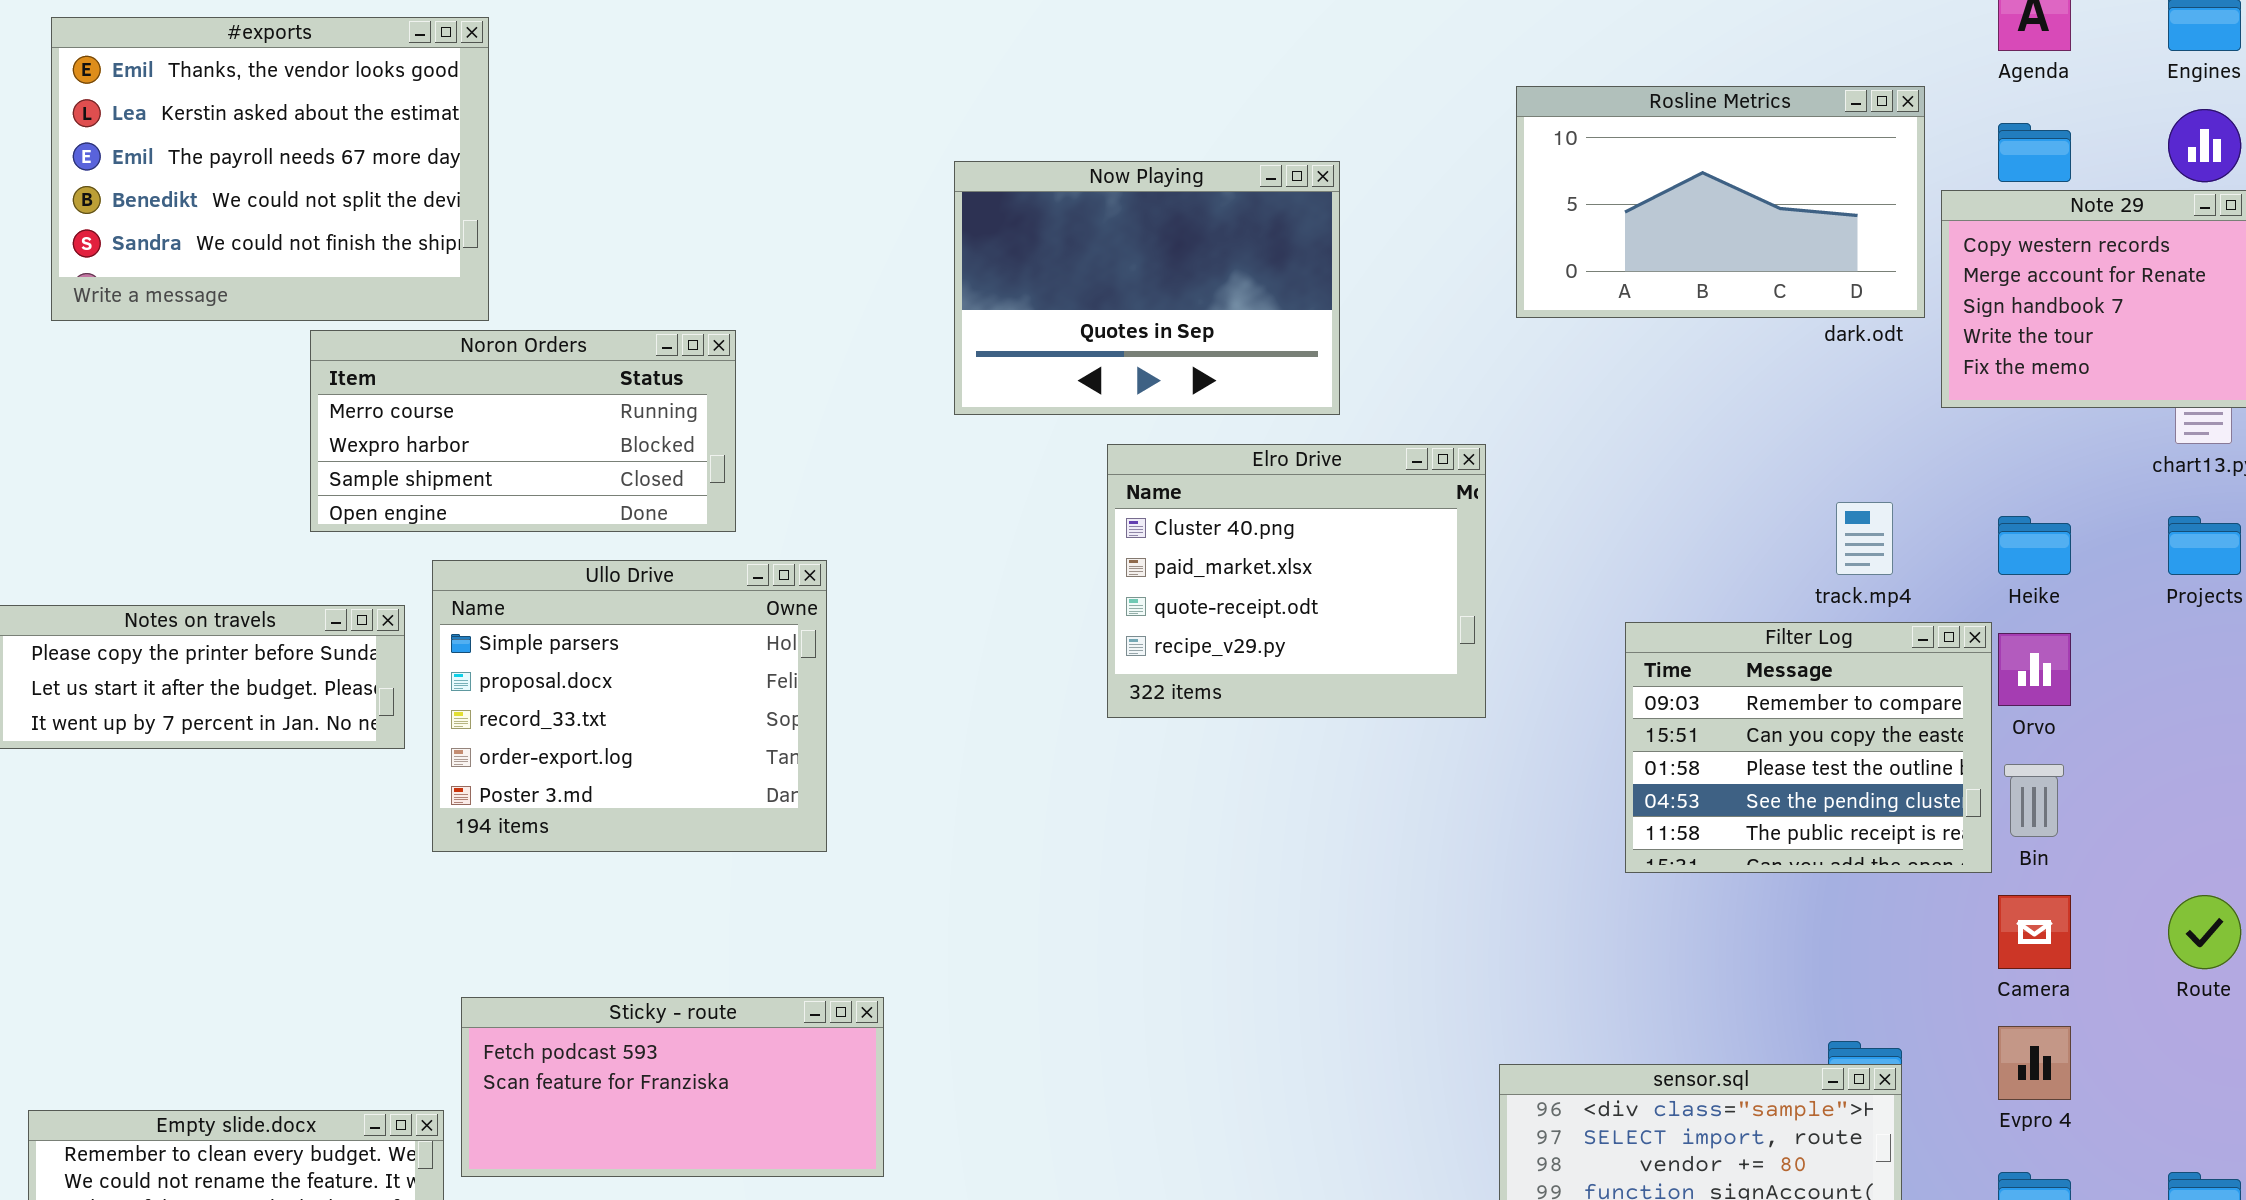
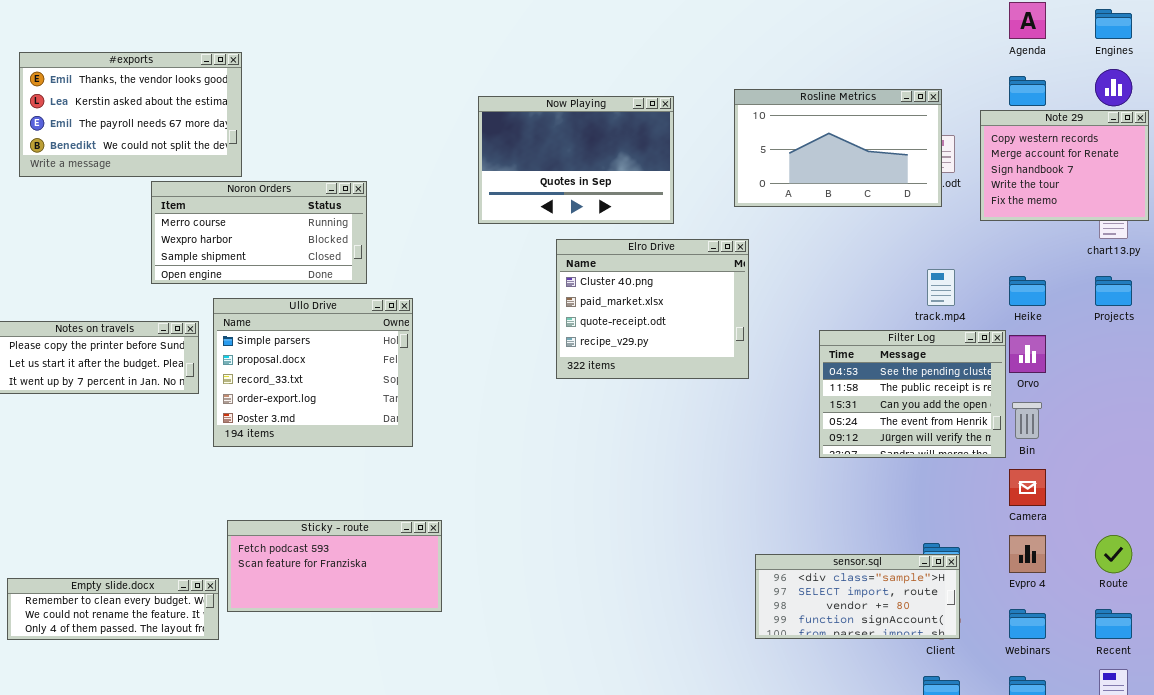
#exports: [51,17,489,321] -> [19,52,242,177], resized
Rosline Metrics: [1516,86,1925,318] -> [734,89,942,207], moved
Filter Log: [1625,622,1992,873] -> [819,330,1006,458], scrolled down 3 rows
Route: [2168,895,2241,969] -> [1095,535,1132,573], moved

